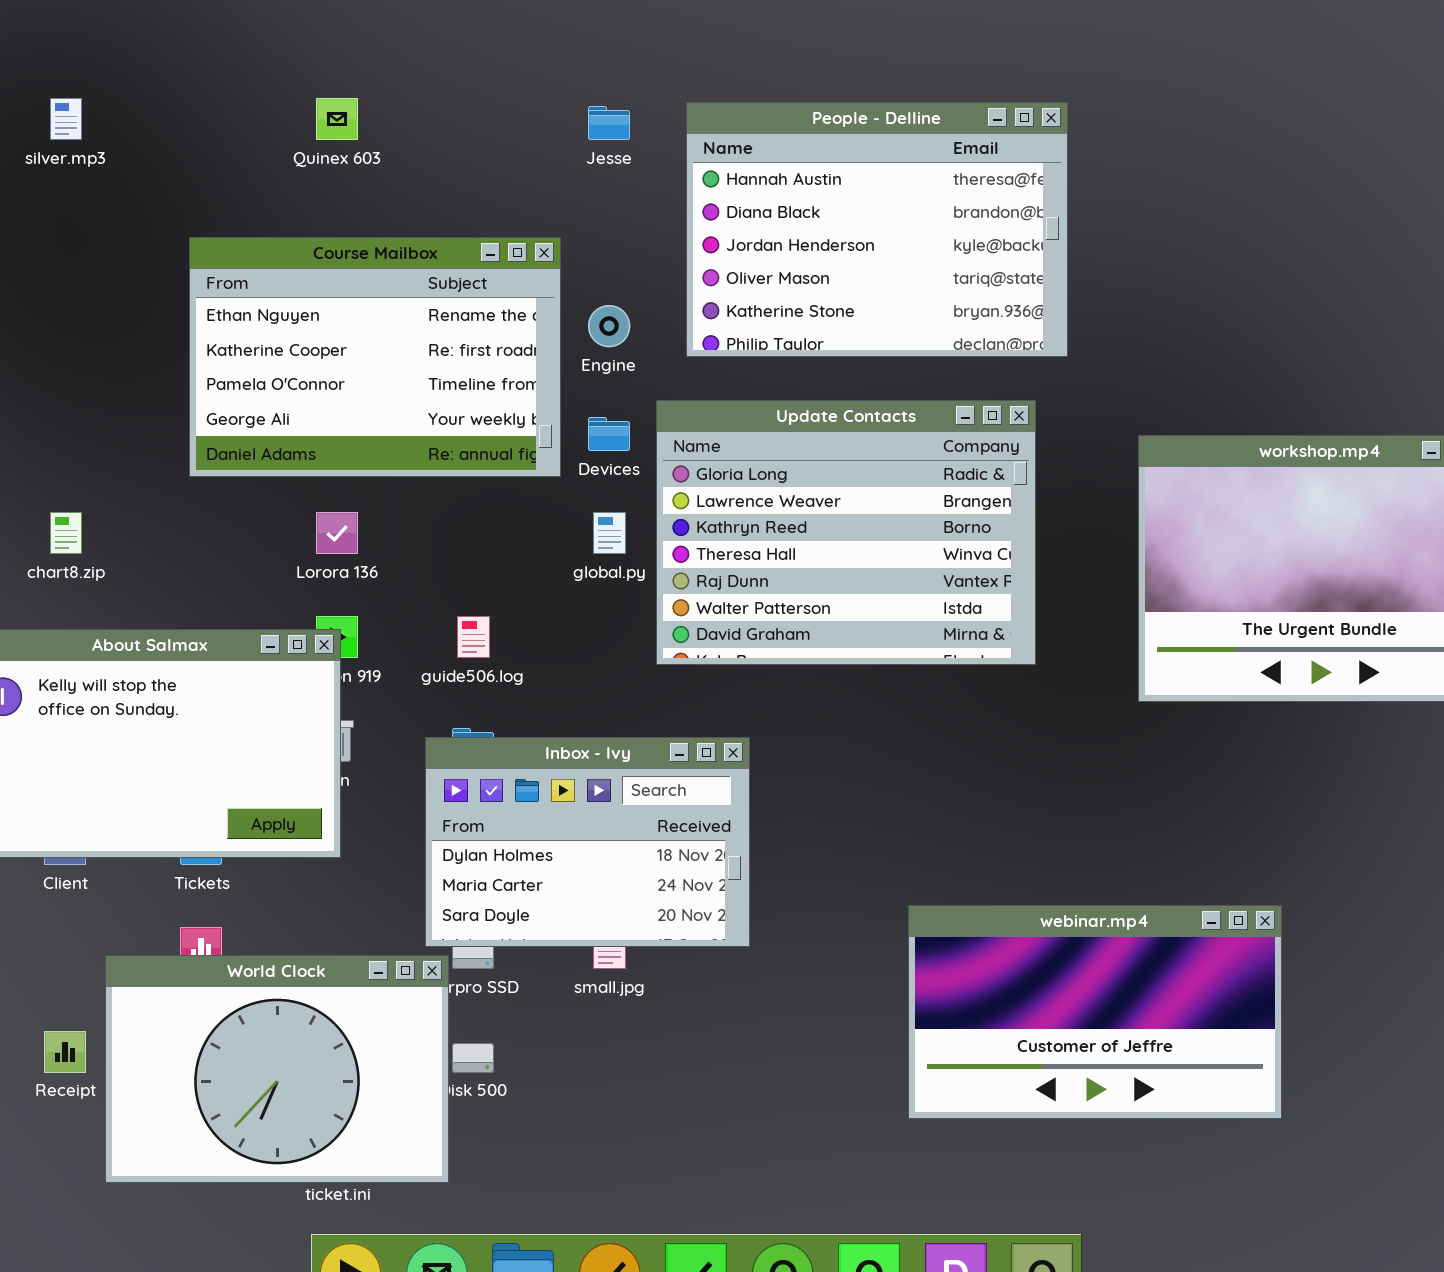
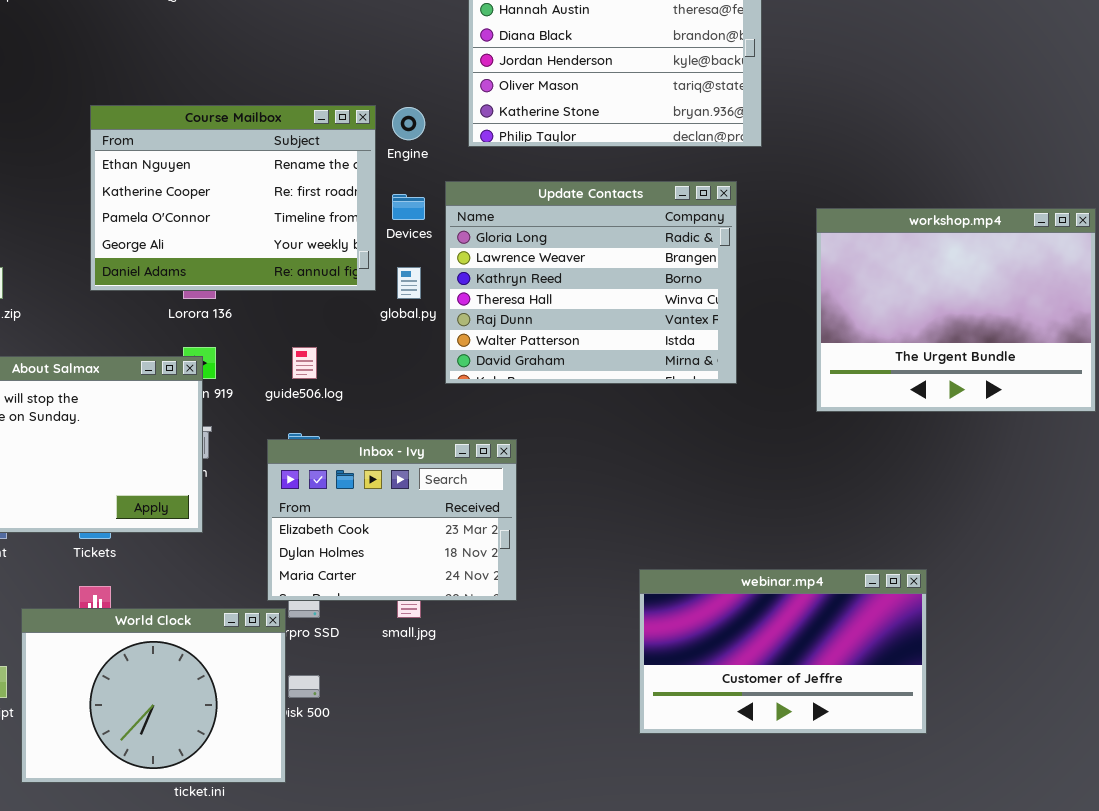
Course Mailbox: [189,237,561,477] -> [90,105,376,291], moved
Inbox - Ivy: [425,737,750,947] -> [267,439,517,601], scrolled up 1 row

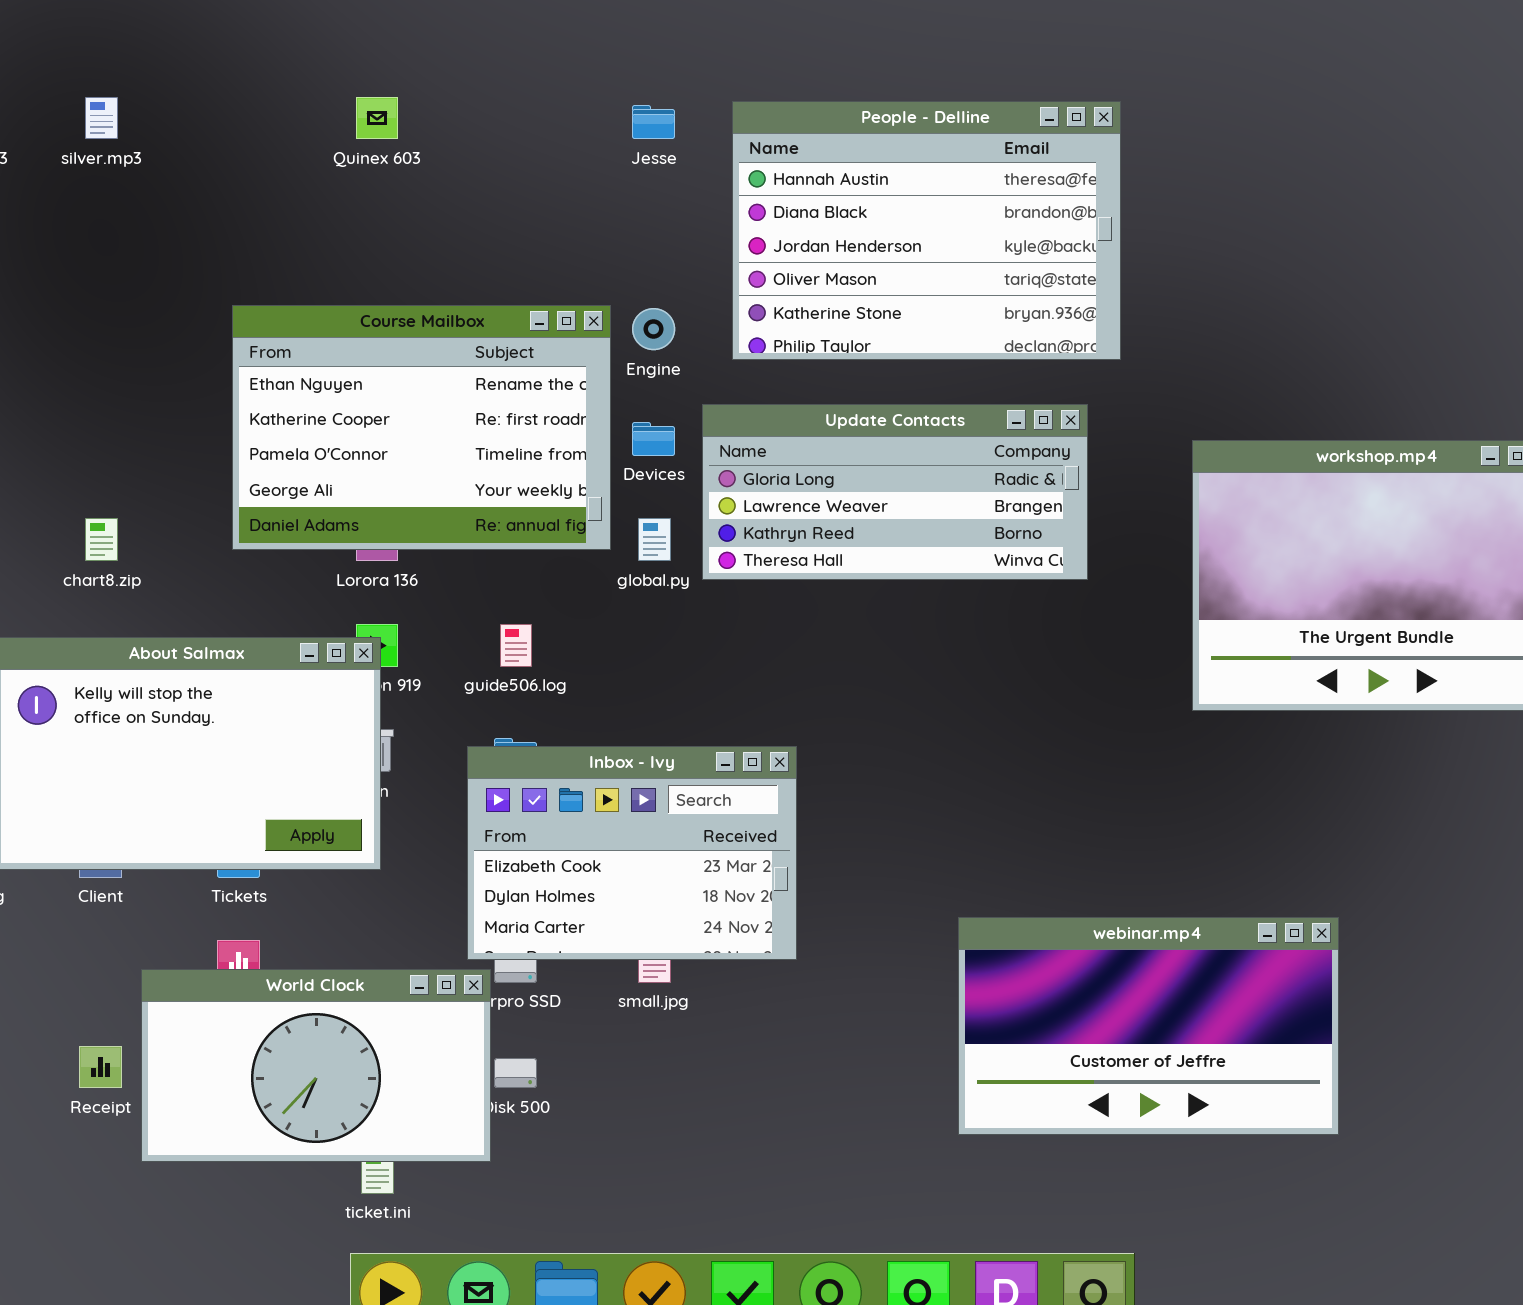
Update Contacts: [445,181,737,384] -> [702,404,1088,580], resized
World Clock: [21,608,286,783] -> [141,969,491,1162], resized

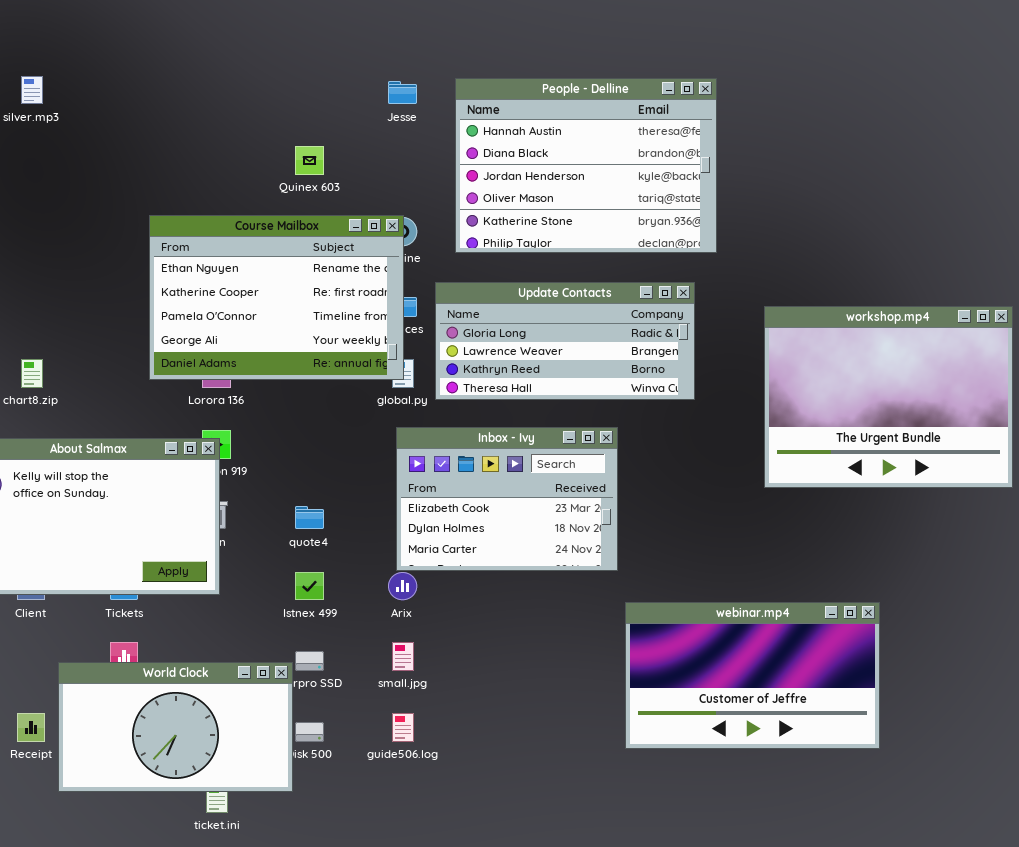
Quinex 603: [356,97,398,139] -> [295,146,324,175], moved
Course Mailbox: [232,305,611,550] -> [149,215,404,380], moved
guide506.log: [500,624,532,667] -> [392,713,414,742], moved
Inbox - Ivy: [467,746,797,960] -> [396,427,618,571], moved
webinar.mp4: [958,917,1339,1135] -> [625,602,880,749], moved

